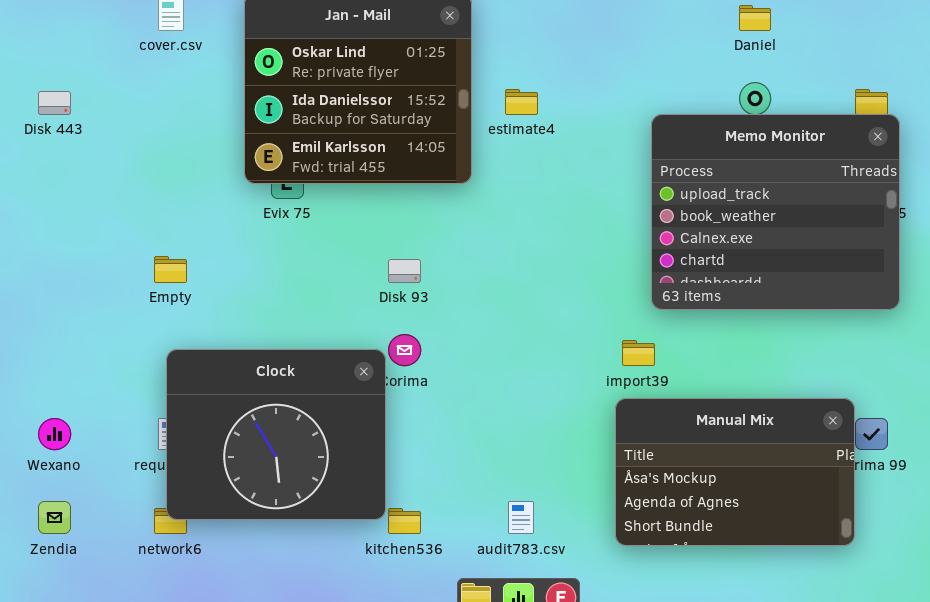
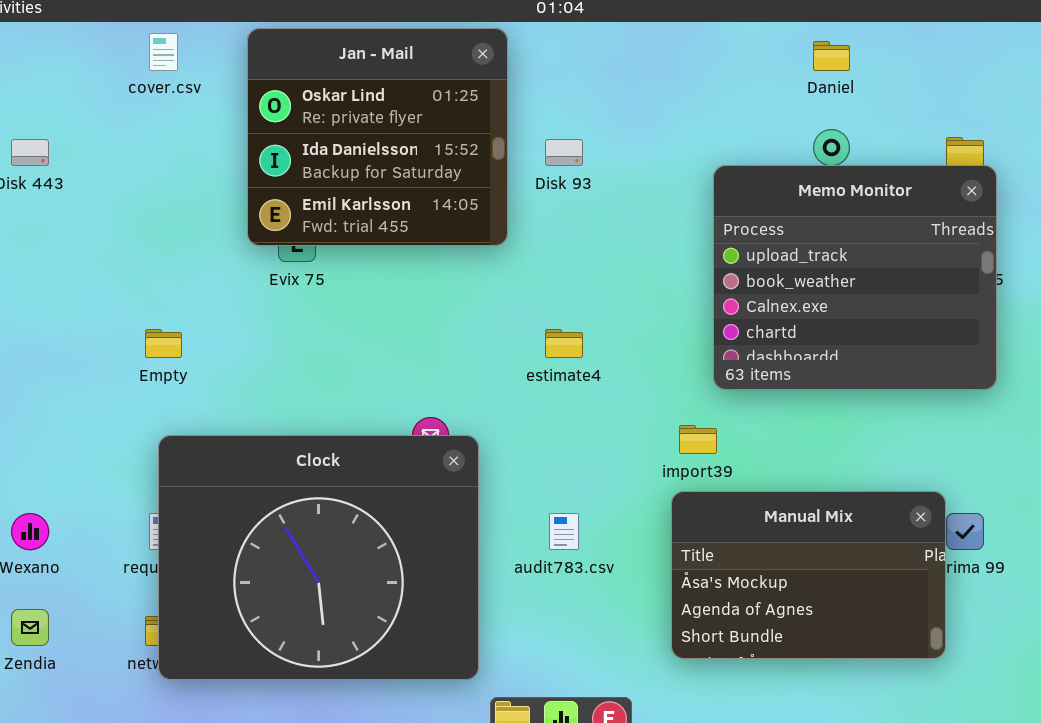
estimate4: [505,89,538,115] -> [545,329,583,358], moved
Disk 93: [388,259,421,283] -> [545,139,583,166], moved
Clock: [166,349,386,520] -> [158,435,479,680], resized
audit783.csv: [508,501,534,534] -> [549,513,579,550], moved

